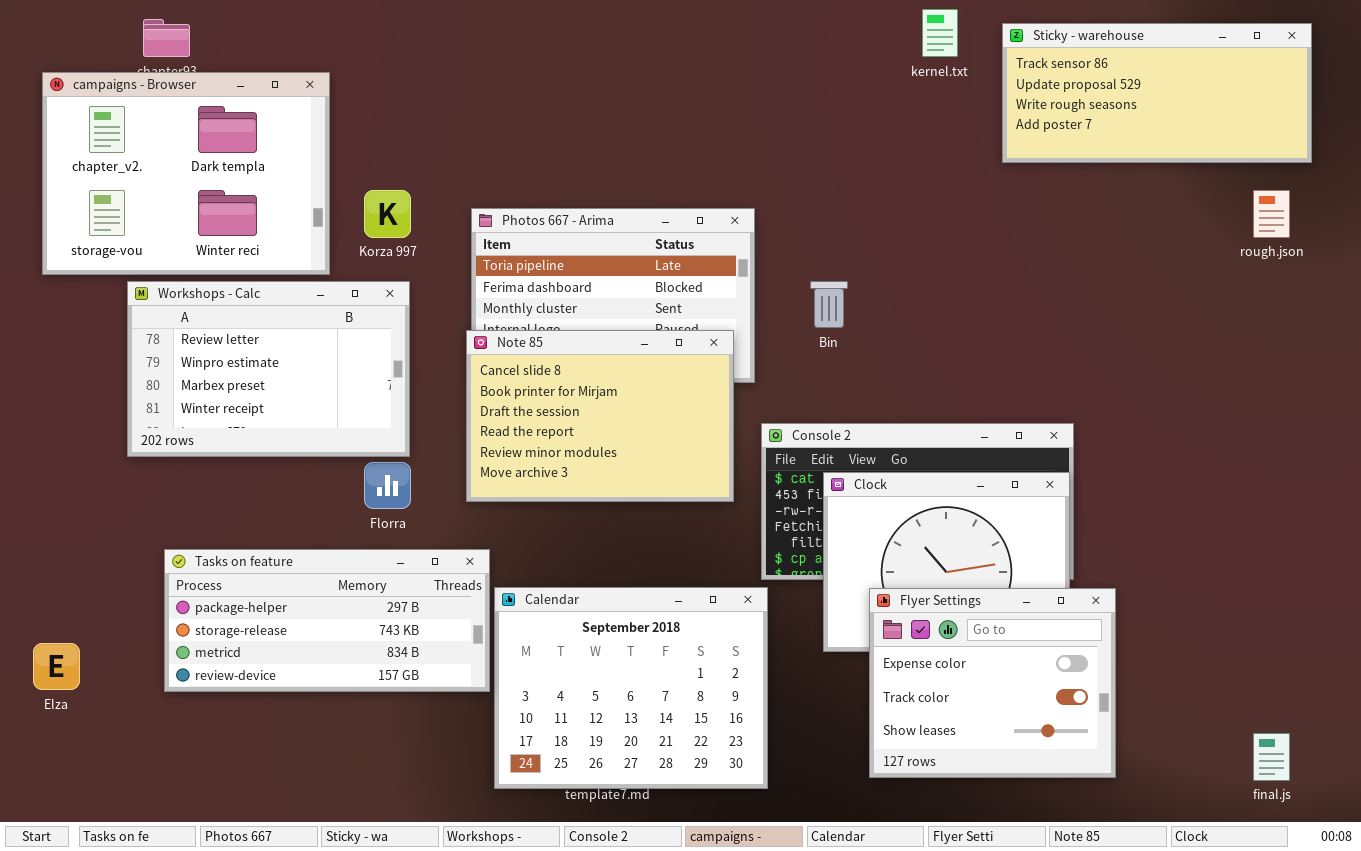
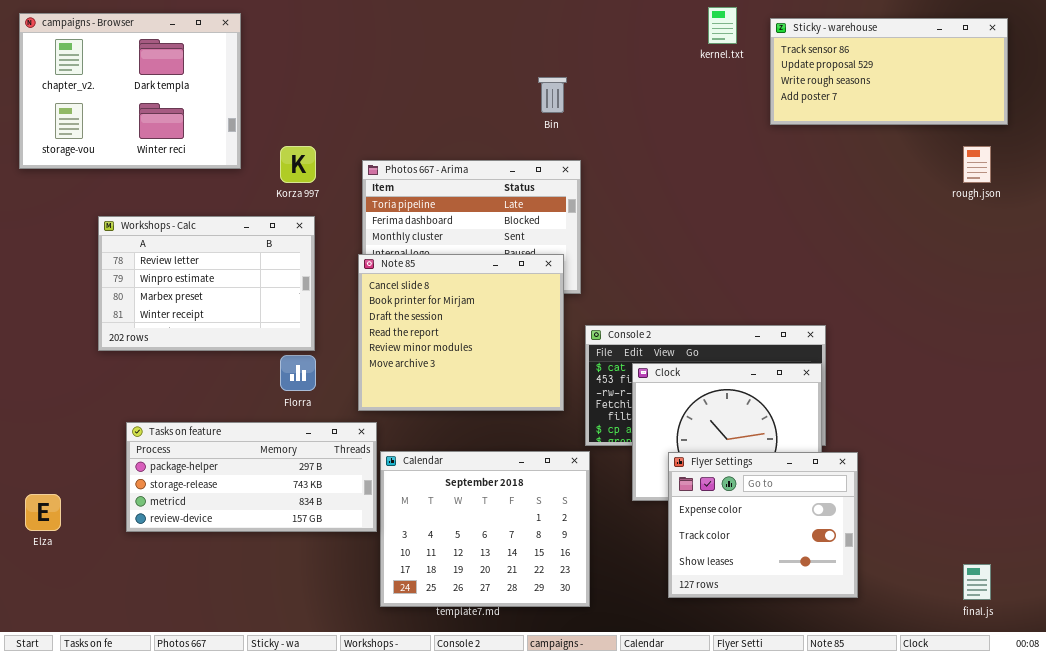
campaigns - Browser: [42,72,330,275] -> [19,13,241,169], moved
Bin: [810,281,848,328] -> [538,77,567,113], moved
Note 85: [466,330,734,502] -> [358,254,564,411], resized

